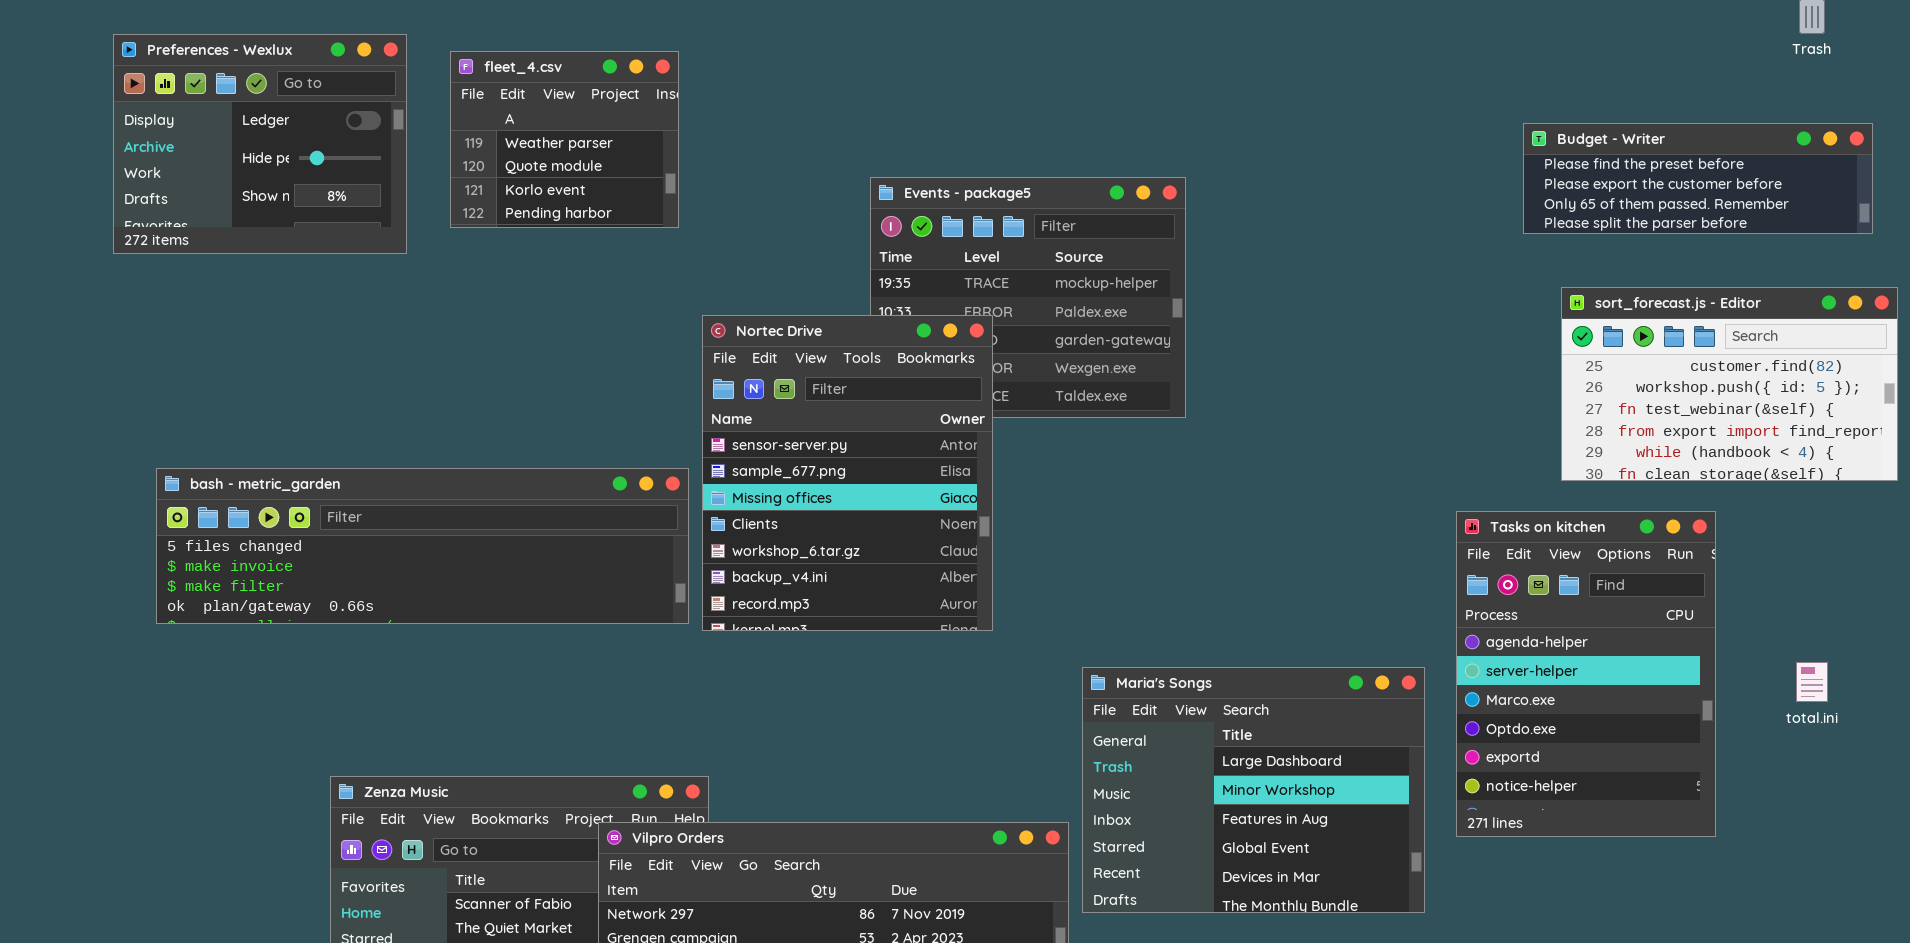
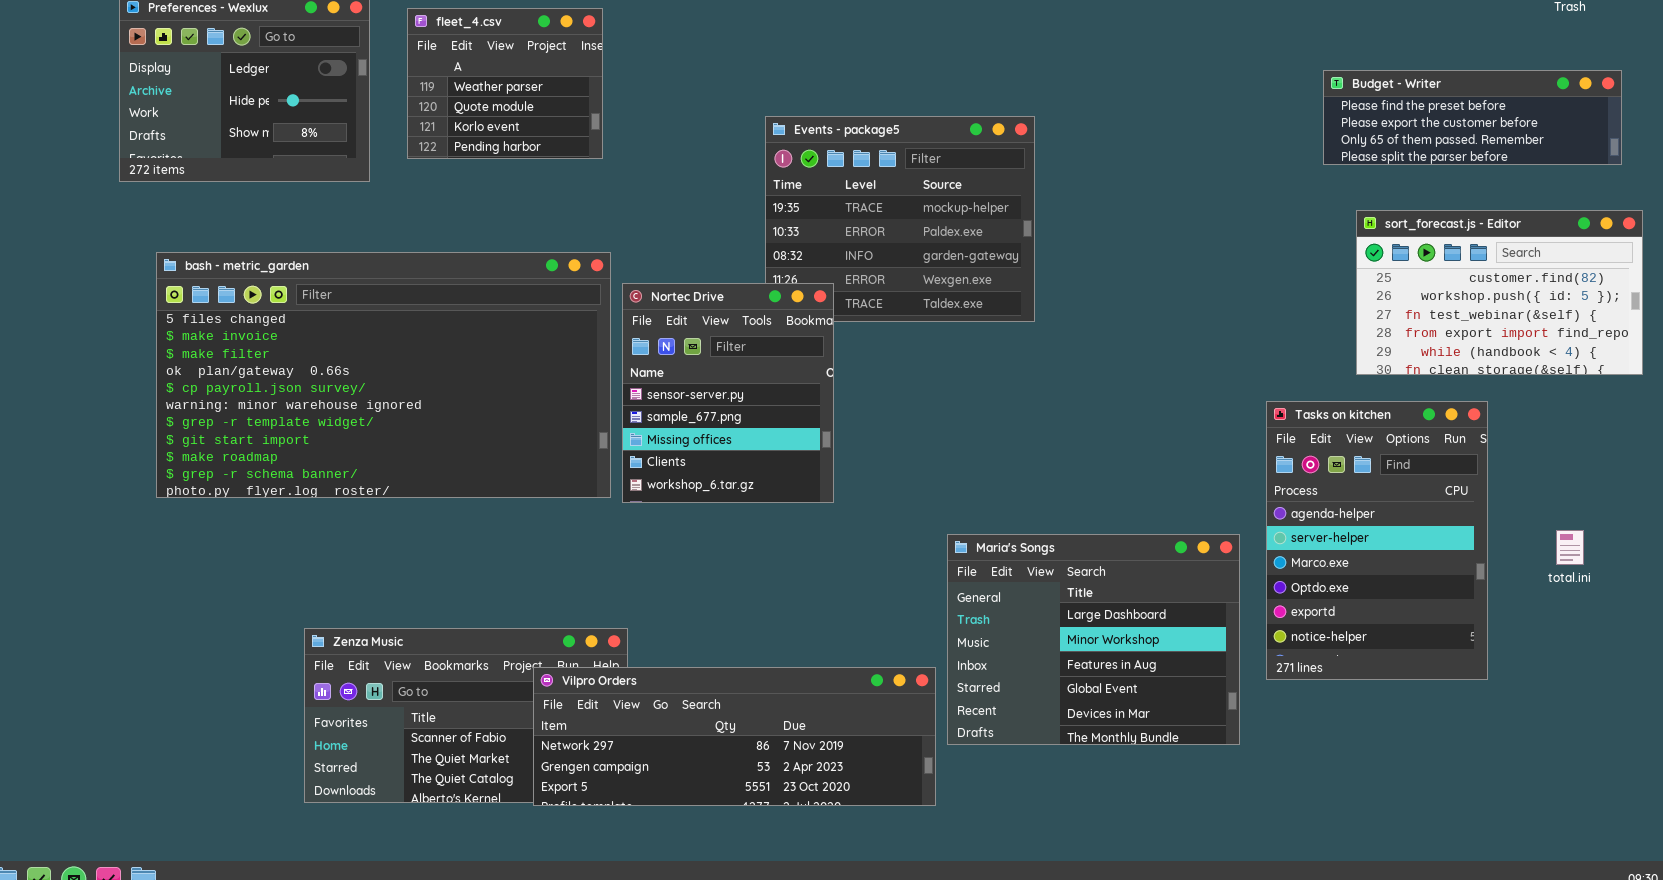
Nortec Drive: [702,315,993,631] -> [622,283,834,503], resized
bash - metric_garden: [156,468,689,624] -> [156,252,611,498], resized

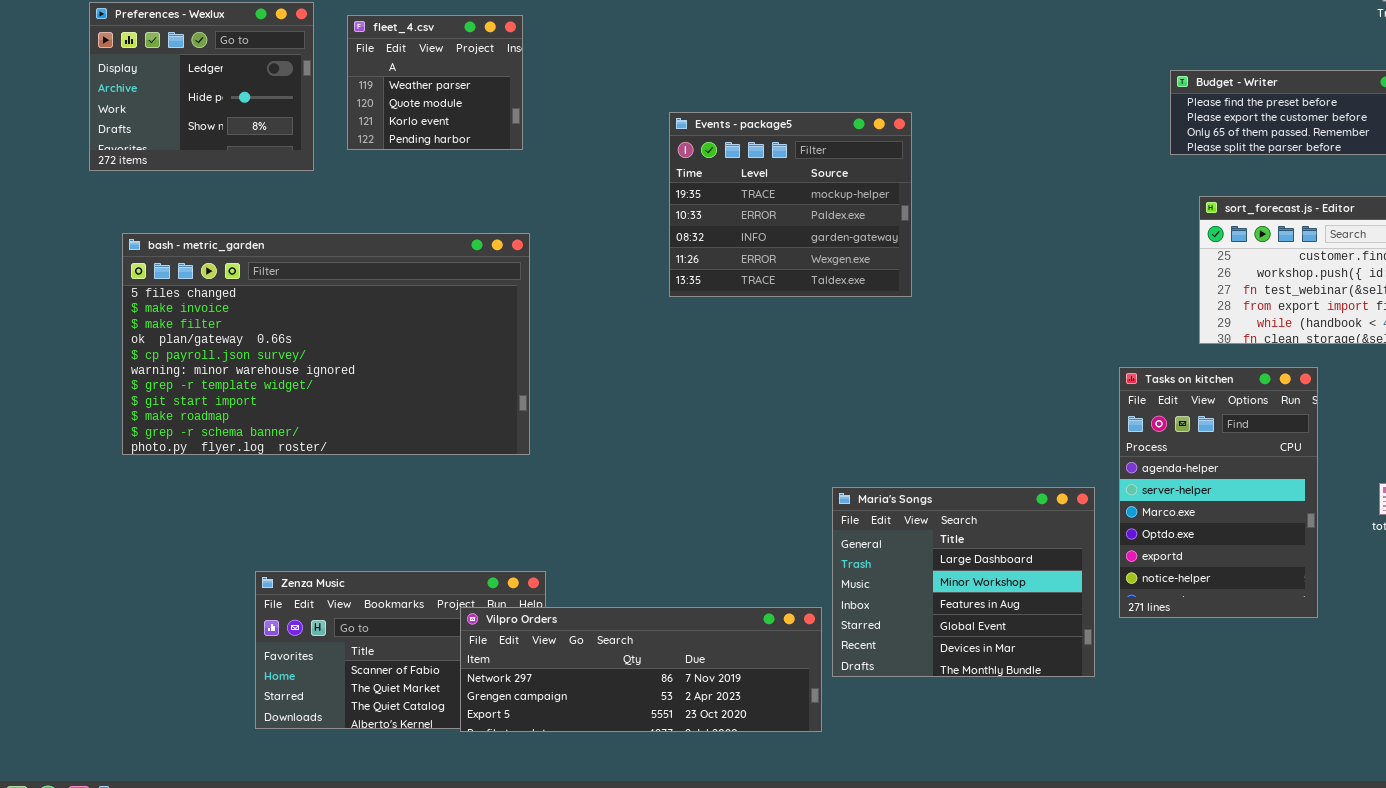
Nortec Drive: [622,283,834,503] -> none, closed

